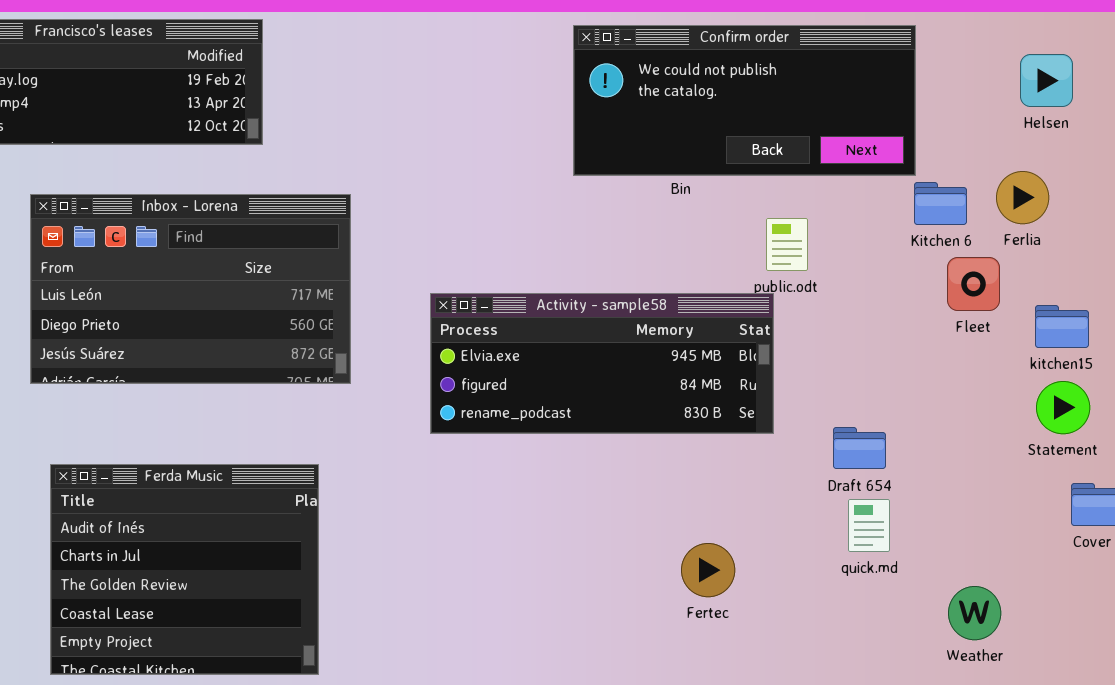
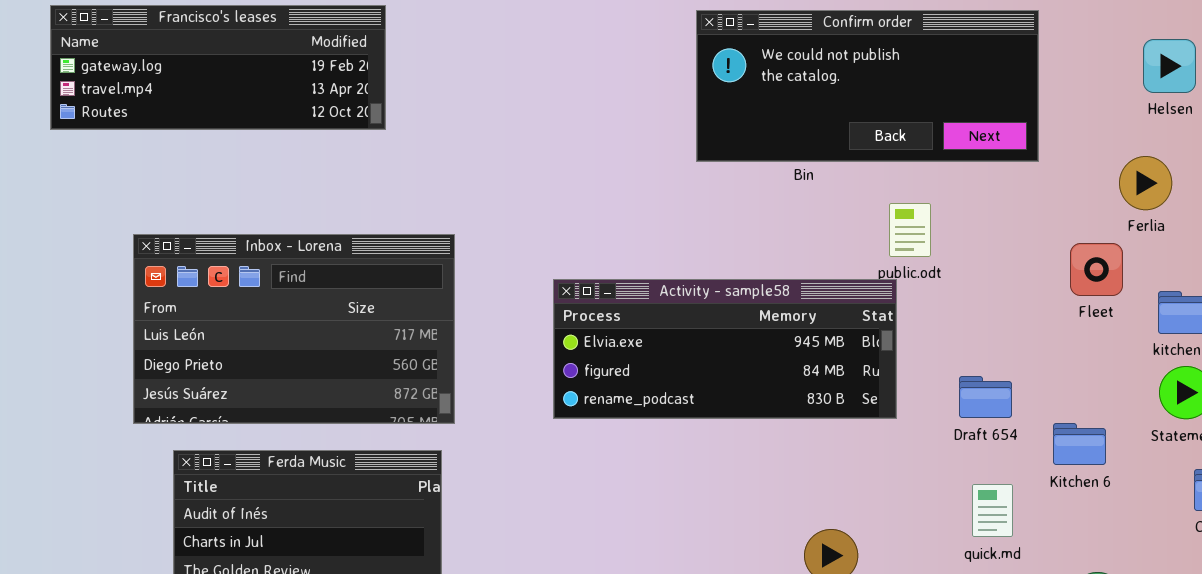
Kitchen 6: [914,182,967,225] -> [1053,423,1106,465], moved
Inbox - Lorena: [30,194,351,384] -> [133,234,455,424], moved
Draft 654: [833,427,886,469] -> [959,376,1012,418], moved

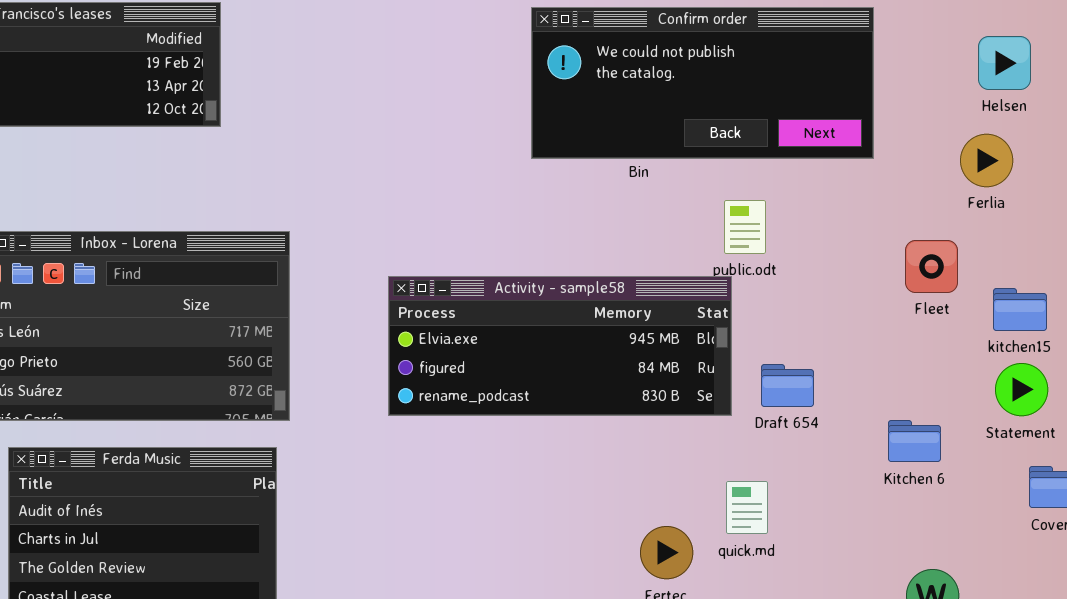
Ferlia: [1119,156,1172,210] -> [960,134,1013,187], moved
Draft 654: [959,376,1012,418] -> [761,364,814,407], moved
quick.md: [972,484,1013,537] -> [726,481,768,534], moved

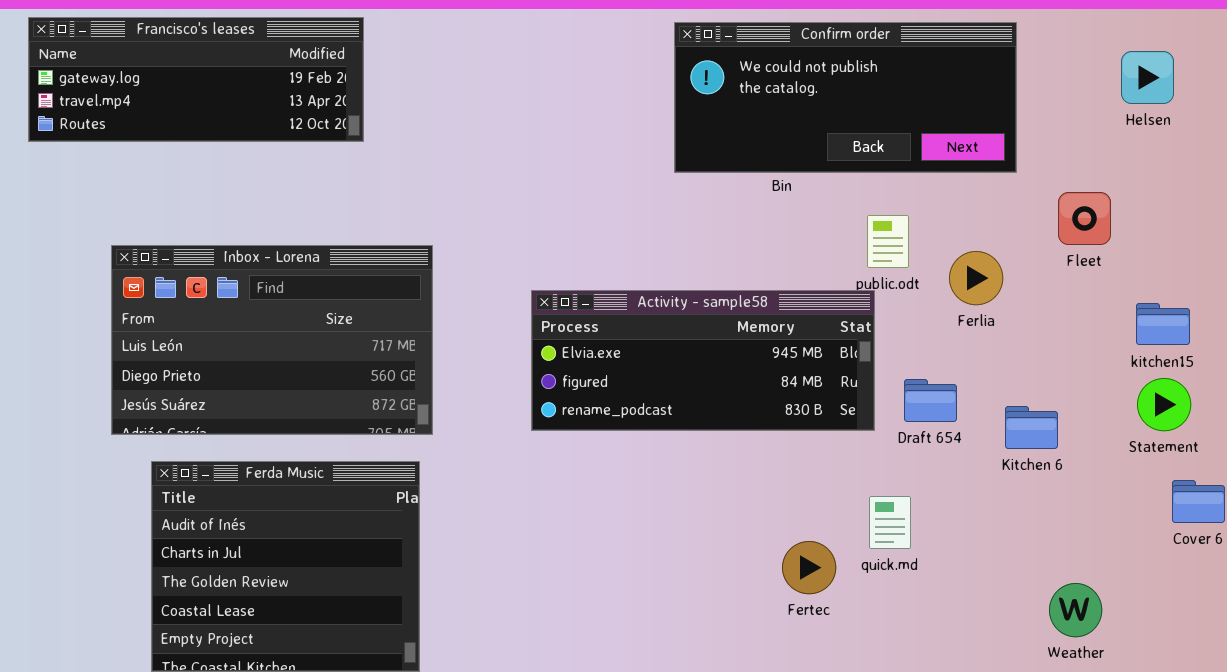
Ferlia: [960,134,1013,187] -> [949,251,1003,305], moved
Fleet: [905,240,958,293] -> [1058,192,1111,245], moved
Kitchen 6: [888,420,941,462] -> [1005,406,1058,449], moved

